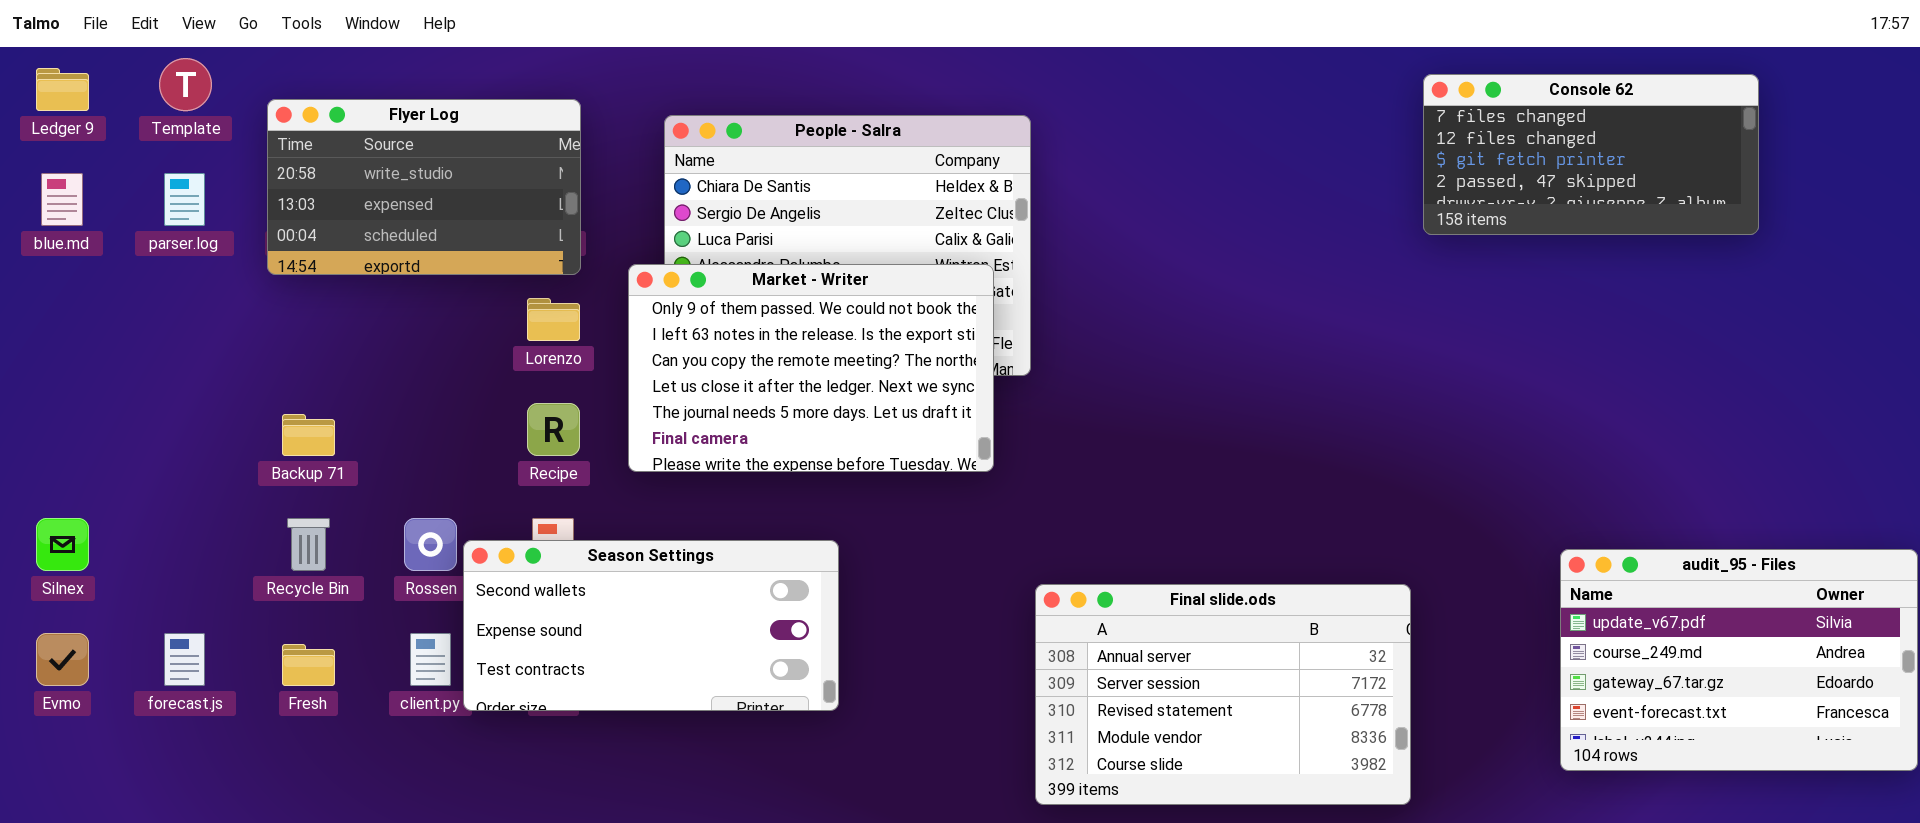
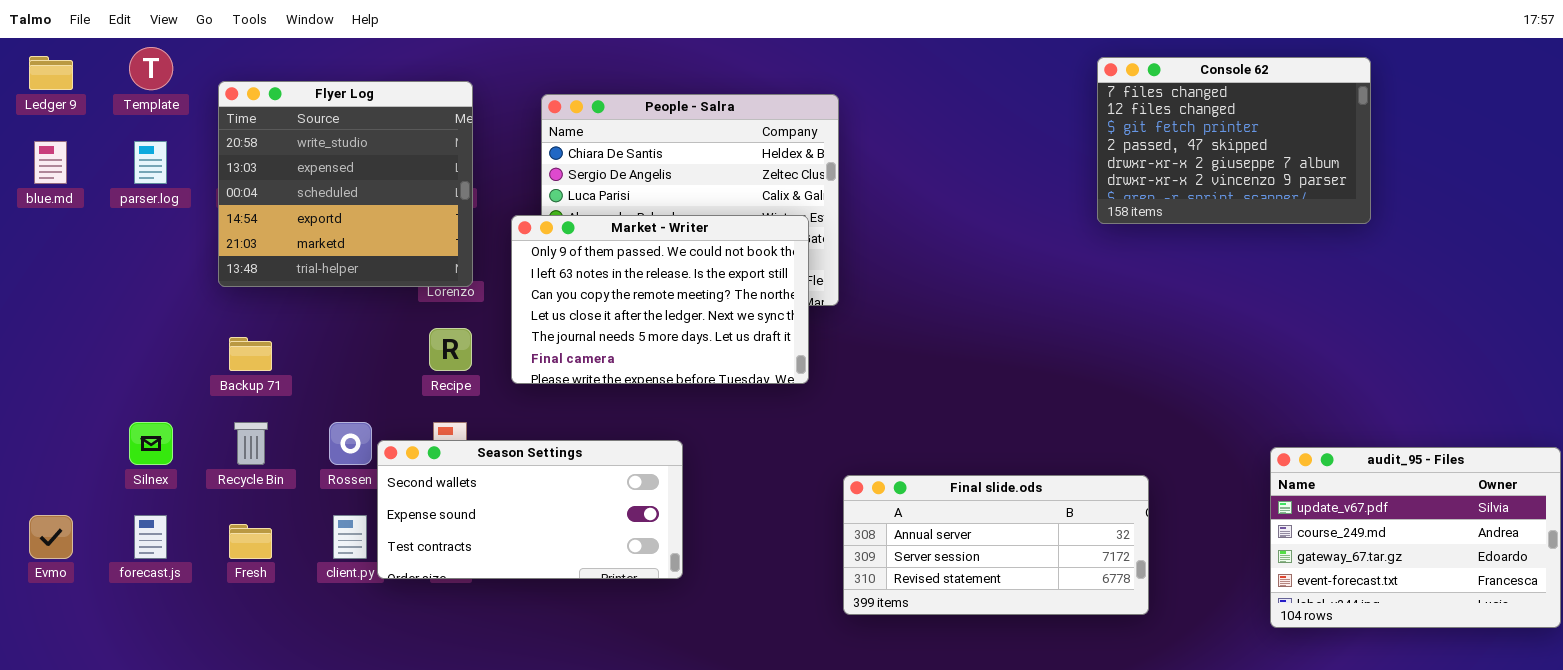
Console 62: [1423,74,1759,235] -> [1097,57,1371,224], moved, resized
Flyer Log: [267,99,581,275] -> [218,81,473,287], resized
Silnex: [36,518,89,571] -> [129,422,173,465], moved
Final slide.ods: [1035,584,1411,805] -> [843,475,1149,615], resized

